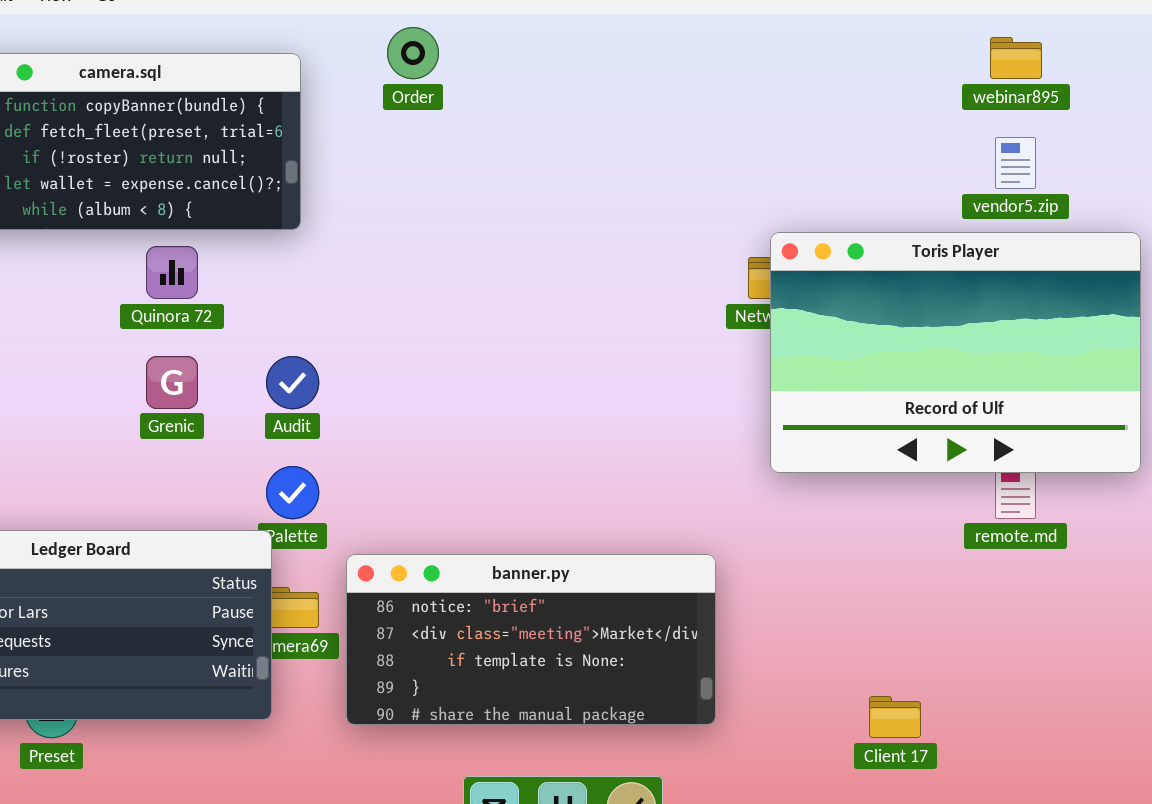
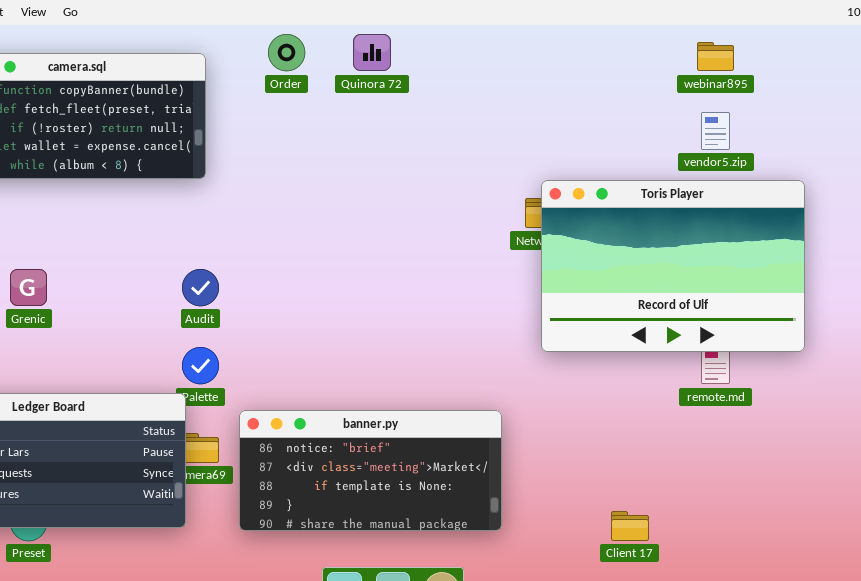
Quinora 72: [146,246,198,299] -> [353,34,391,71], moved
Grenic: [146,356,198,409] -> [10,269,47,306], moved

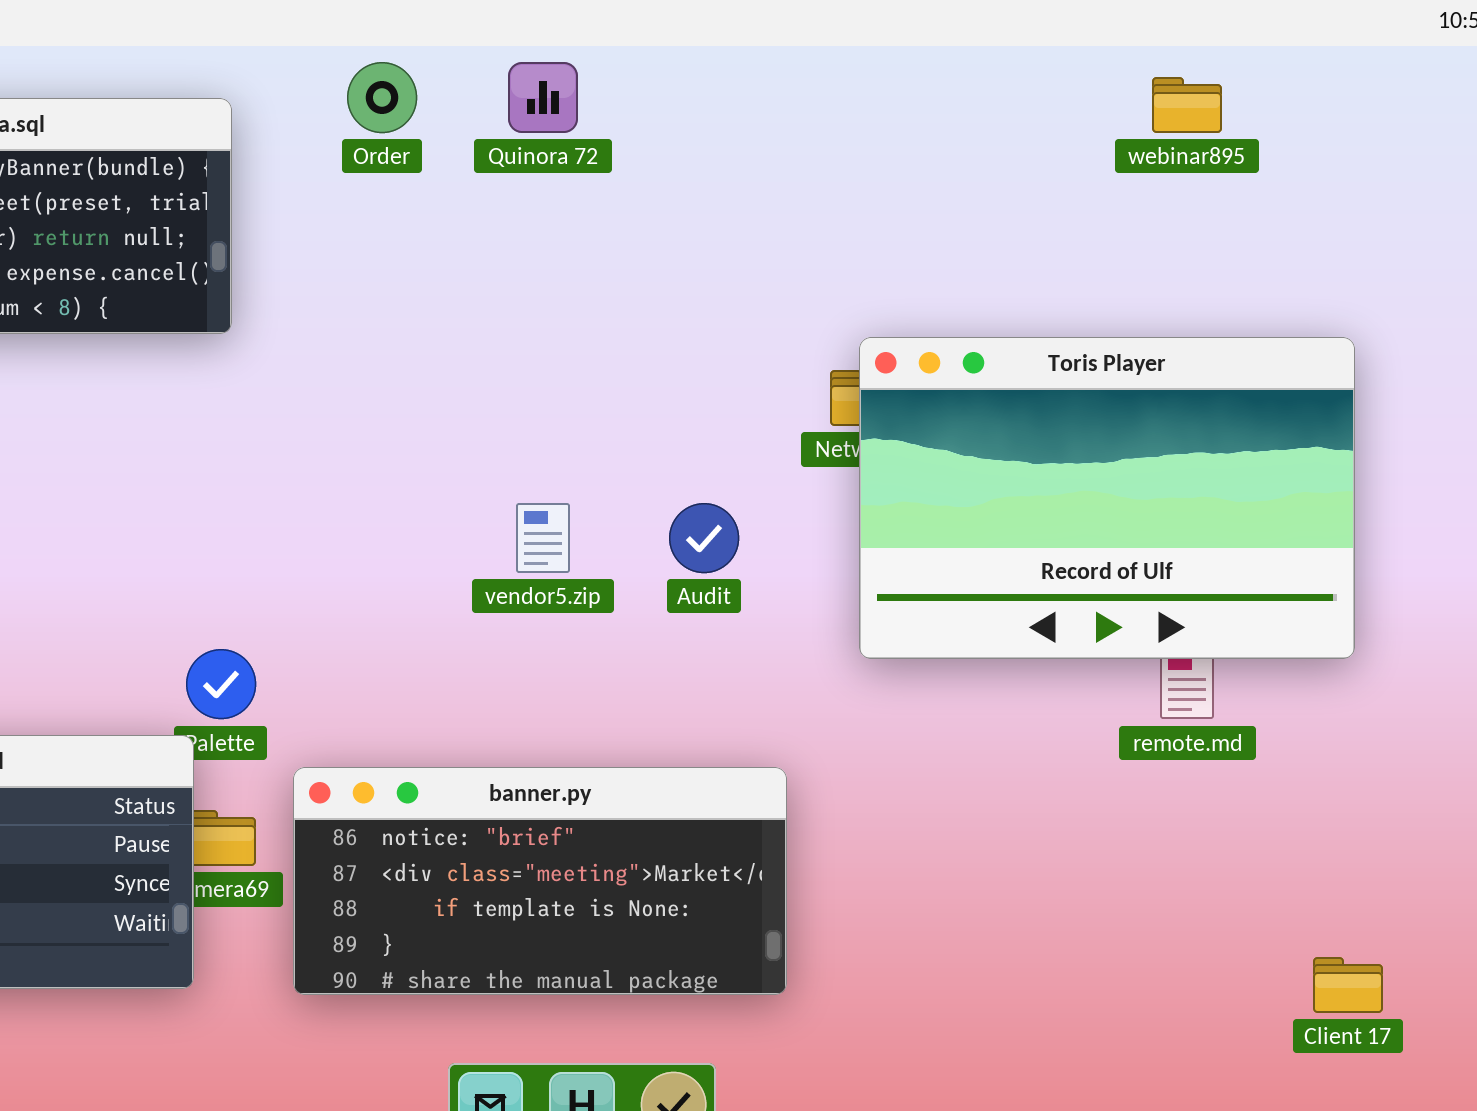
vendor5.zip: [701,112,730,150] -> [516,503,570,573], moved
Audit: [182,269,219,306] -> [669,503,739,573], moved
Client 17: [611,511,649,541] -> [1313,957,1383,1013], moved

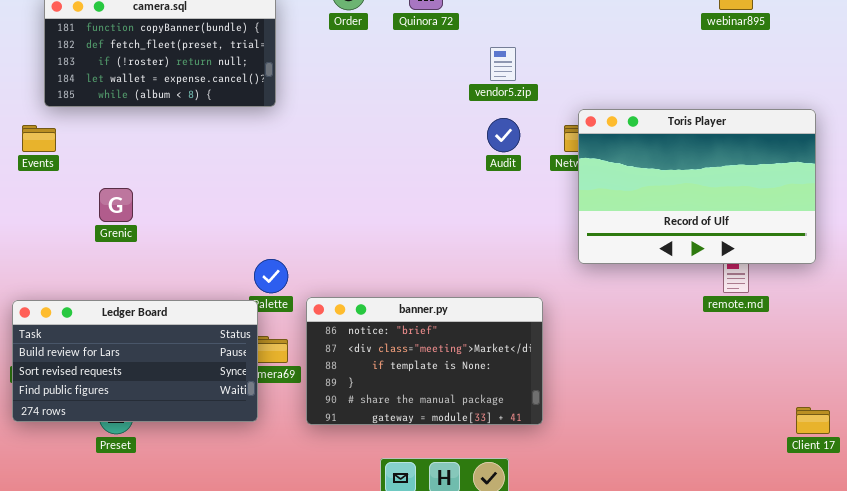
vendor5.zip: [516,503,570,573] -> [490,47,516,81], moved
Audit: [669,503,739,573] -> [487,118,520,152], moved
banner.py: [293,767,787,995] -> [306,297,543,425], resized

